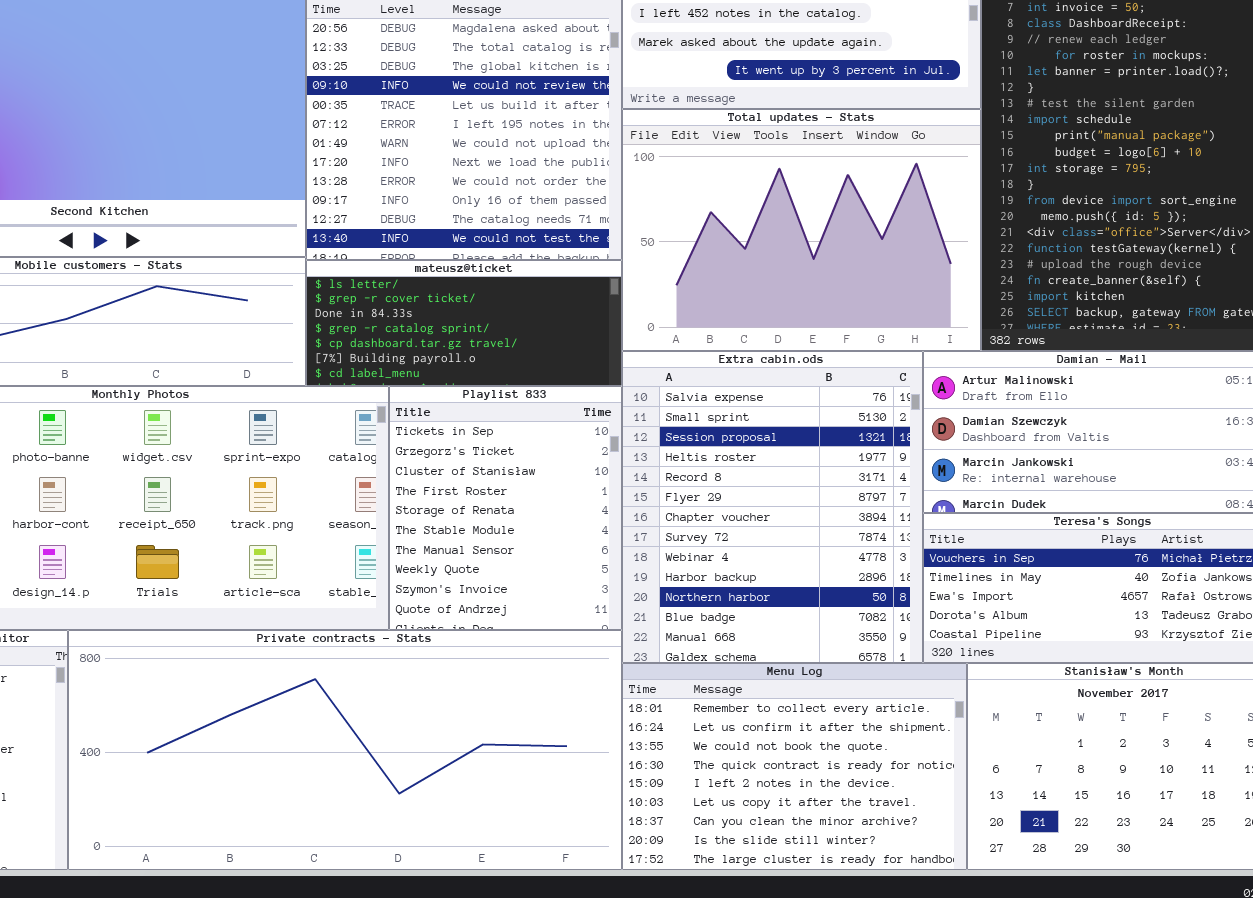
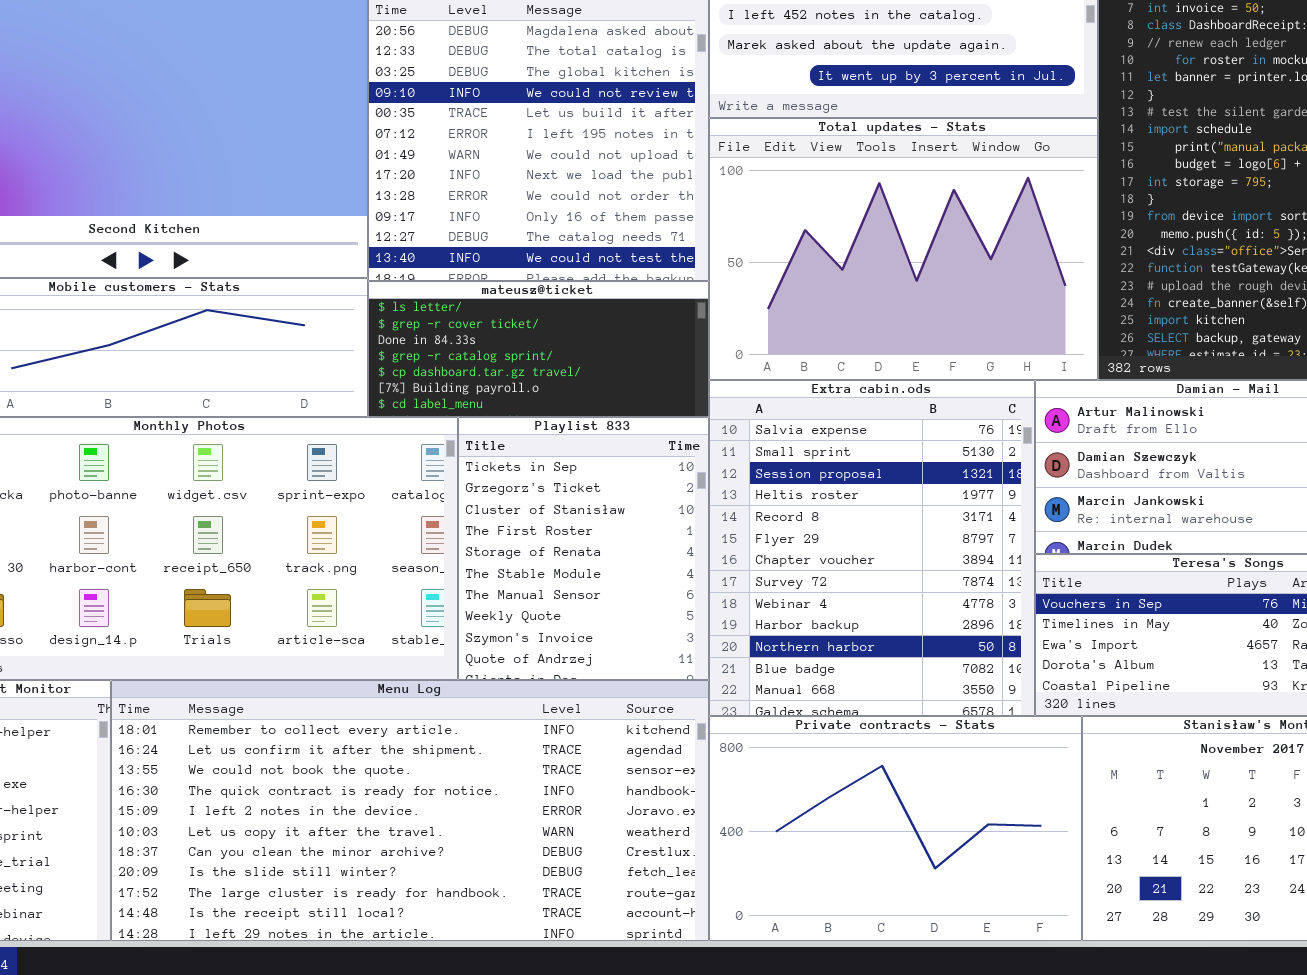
Private contracts - Stats: [68,630,622,870] -> [709,716,1082,941], moved, resized
Menu Log: [622,663,967,870] -> [111,680,709,941], moved, resized

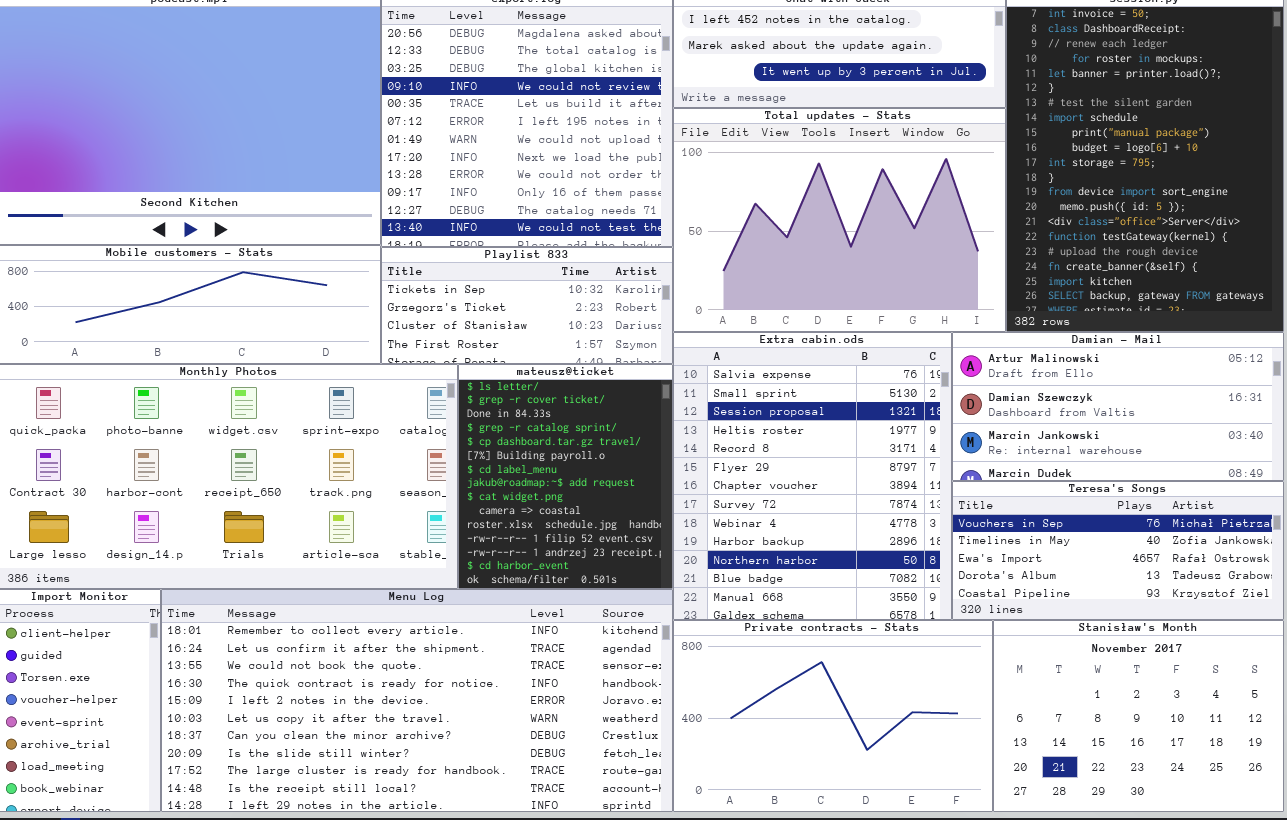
mateusz@ticket: [368,281,709,417] -> [458,364,673,589], moved, resized
Playlist 833: [458,417,709,680] -> [381,247,673,364], moved, resized

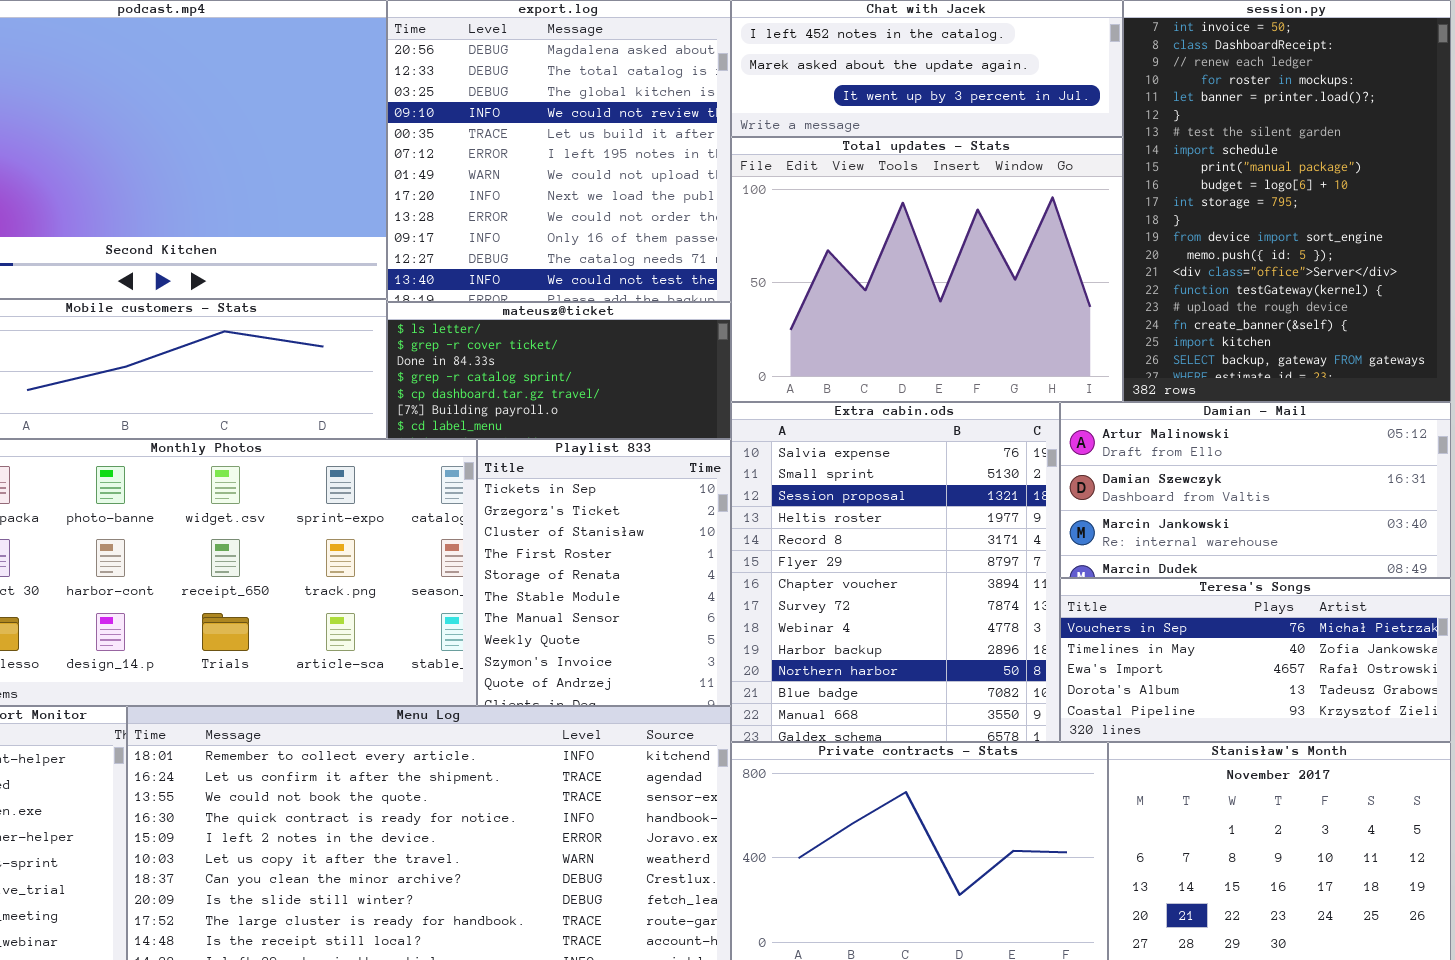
Playlist 833: [381,247,673,364] -> [477,439,731,706], moved, resized
mateusz@ticket: [458,364,673,589] -> [387,302,731,439], moved, resized

